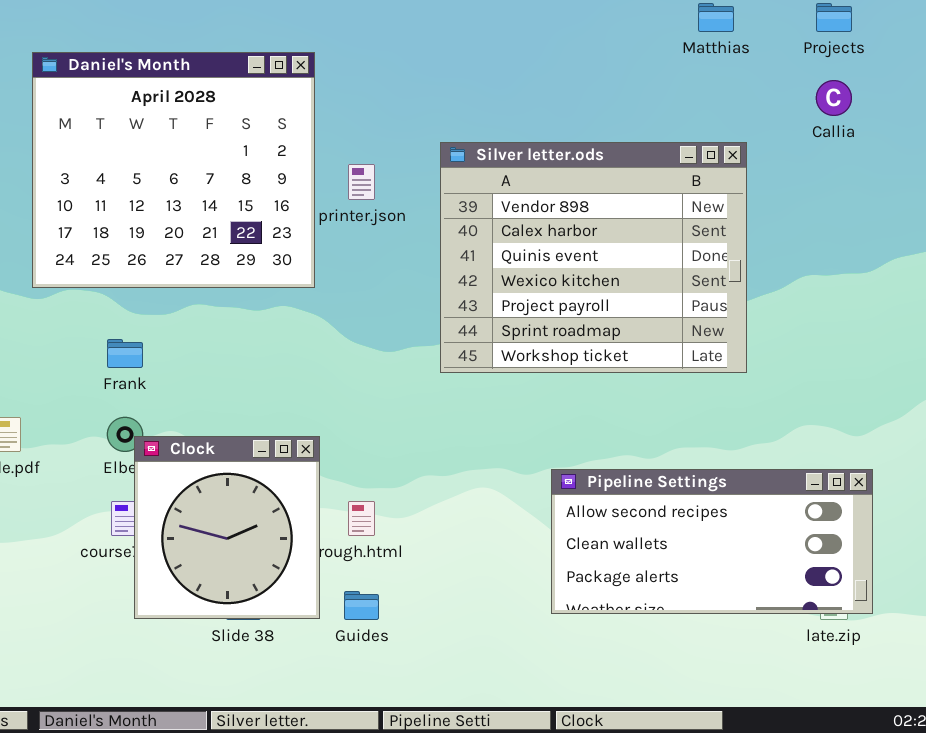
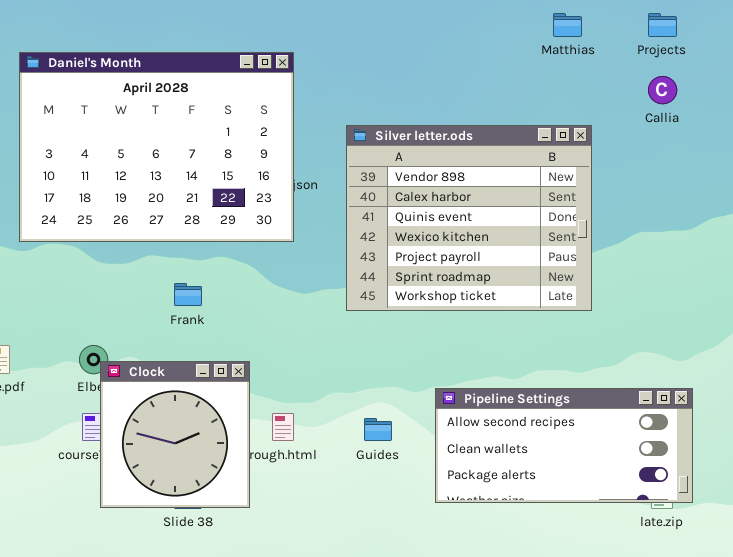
Daniel's Month: [32,52,315,288] -> [19,52,294,242], resized
Frank: [107,339,143,368] -> [174,283,202,306], moved
Guides: [344,591,379,620] -> [364,418,392,441], moved

